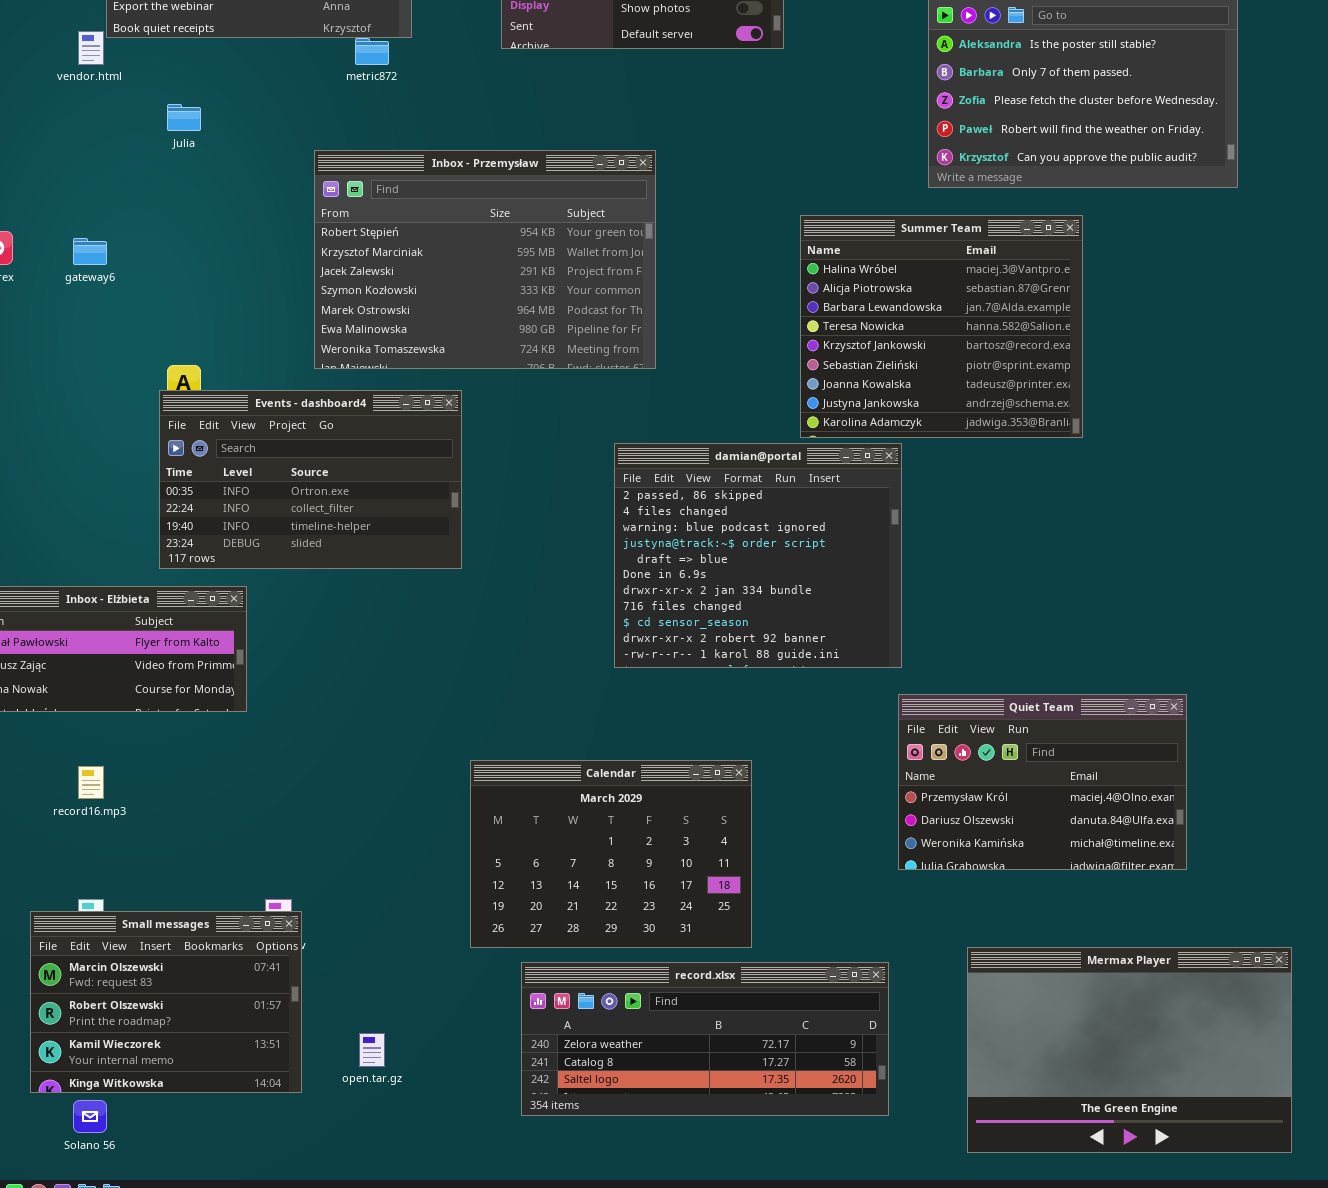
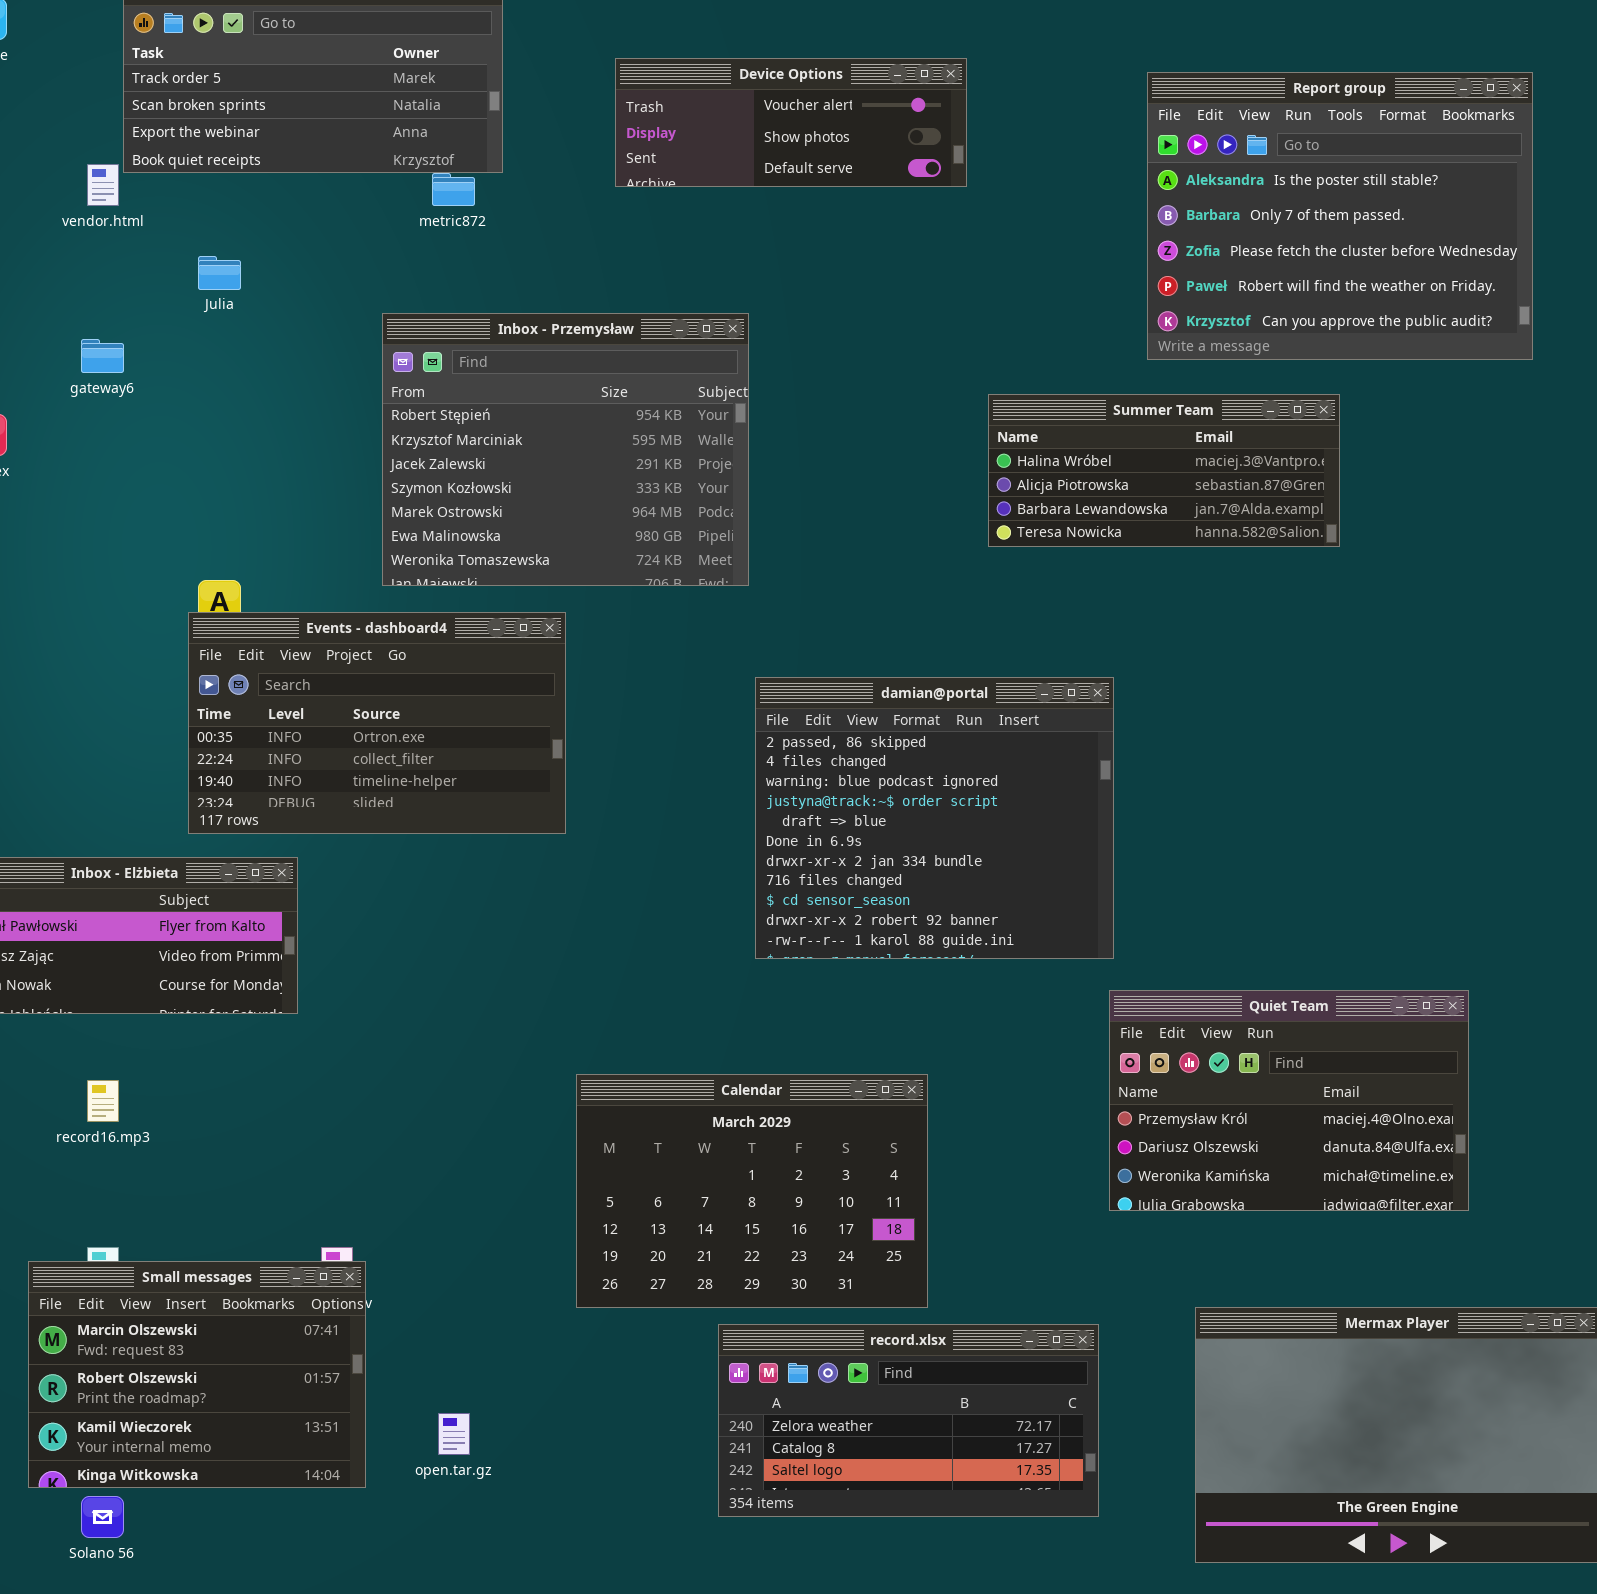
Inbox - Przemysław: [314,150,656,369] -> [382,313,749,586], resized
Summer Team: [800,215,1083,438] -> [988,394,1340,547], resized
gateway6: [73,238,107,265] -> [81,339,124,373], moved
record.xlsx: [521,962,889,1116] -> [718,1324,1099,1517], resized

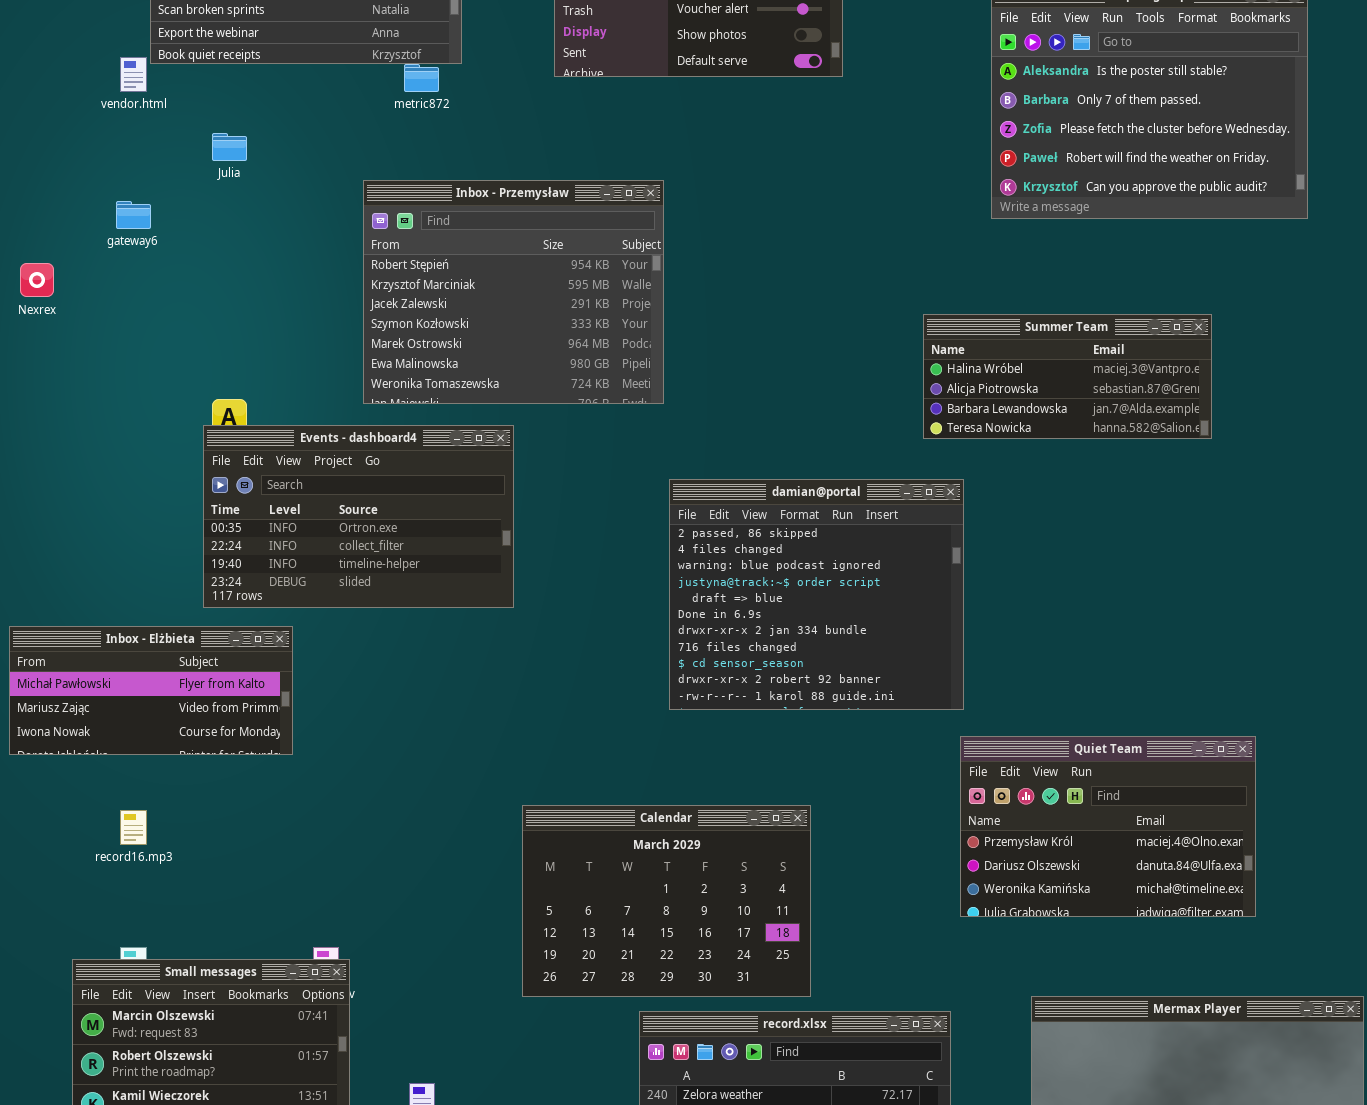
Summer Team: [988,394,1340,547] -> [923,314,1212,439], moved

